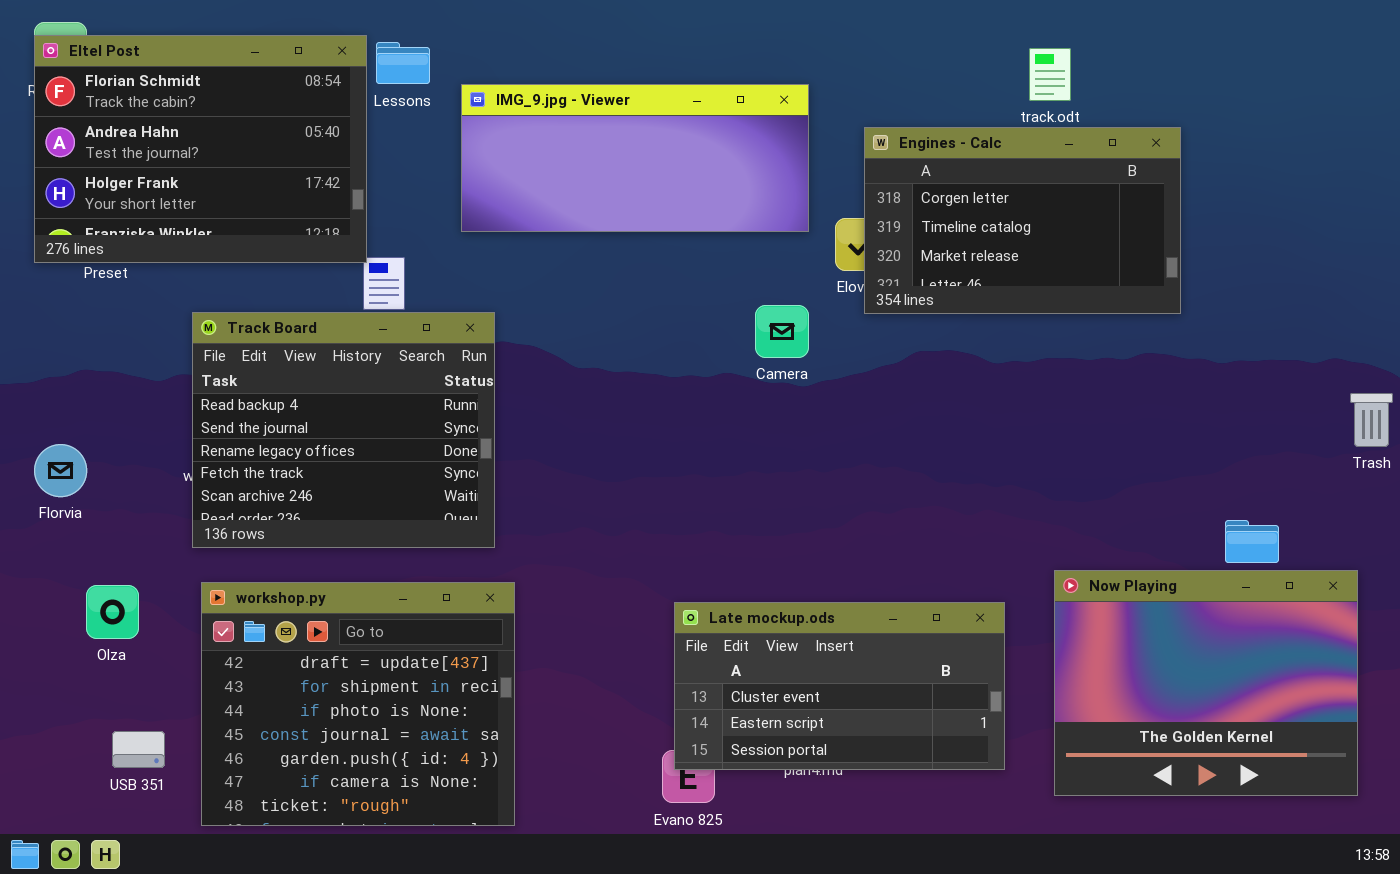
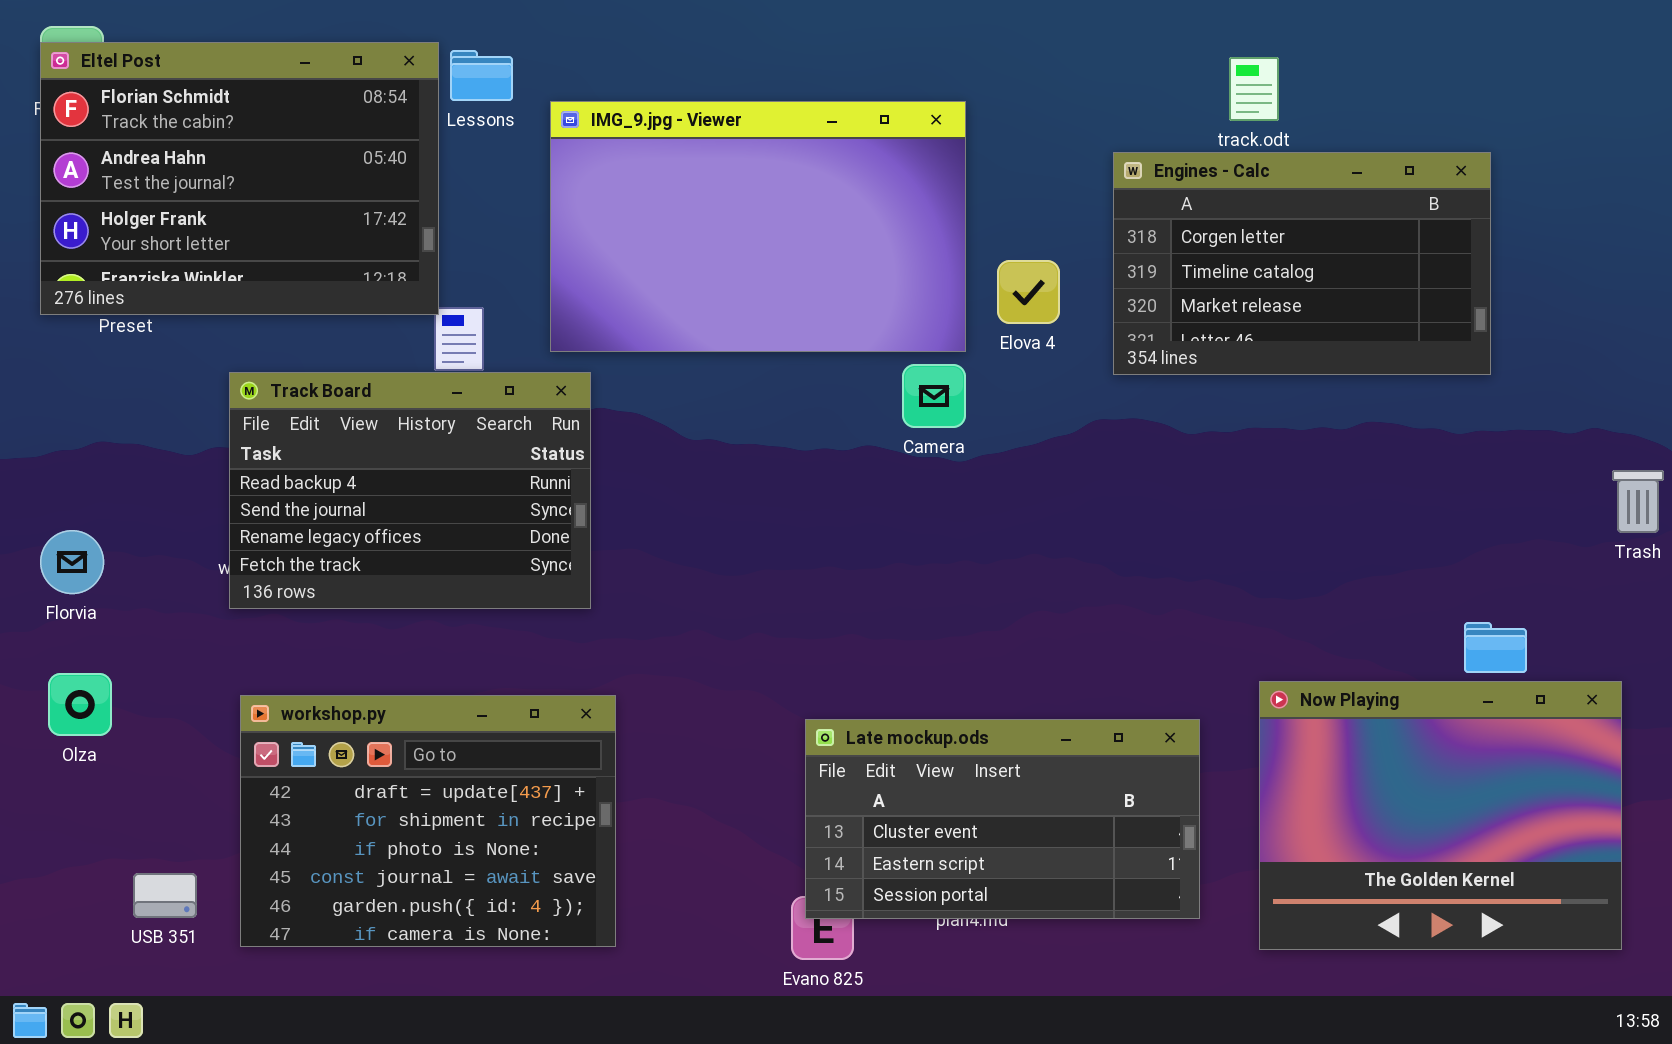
IMG_9.jpg - Viewer: [461,84,809,232] -> [550,101,966,352], resized
Engines - Calc: [864,127,1181,314] -> [1113,152,1491,375], moved
Track Board: [192,312,495,548] -> [229,372,591,609], resized
workshop.py: [201,582,515,826] -> [240,695,616,947], resized
Olza: [86,585,139,639] -> [48,673,112,736], moved

